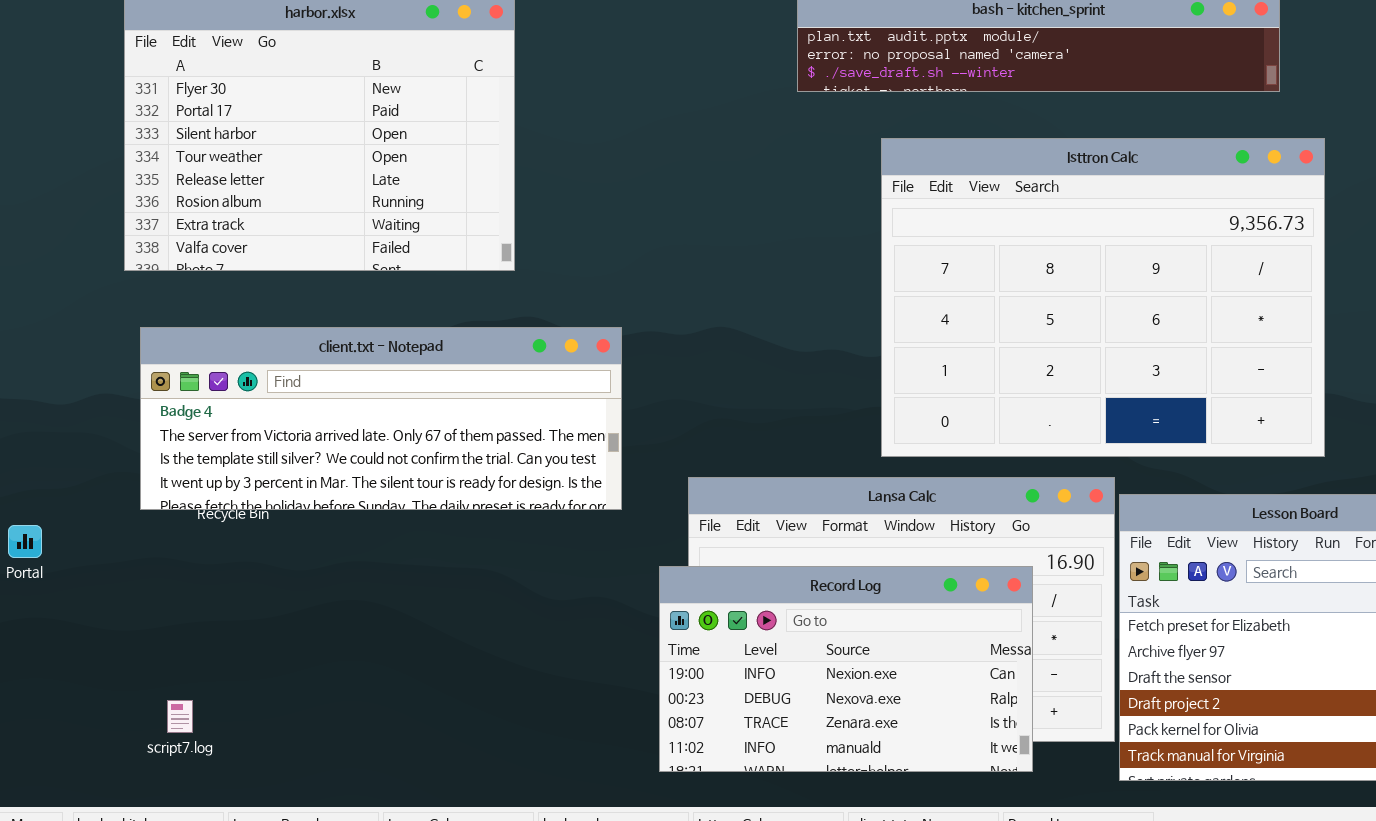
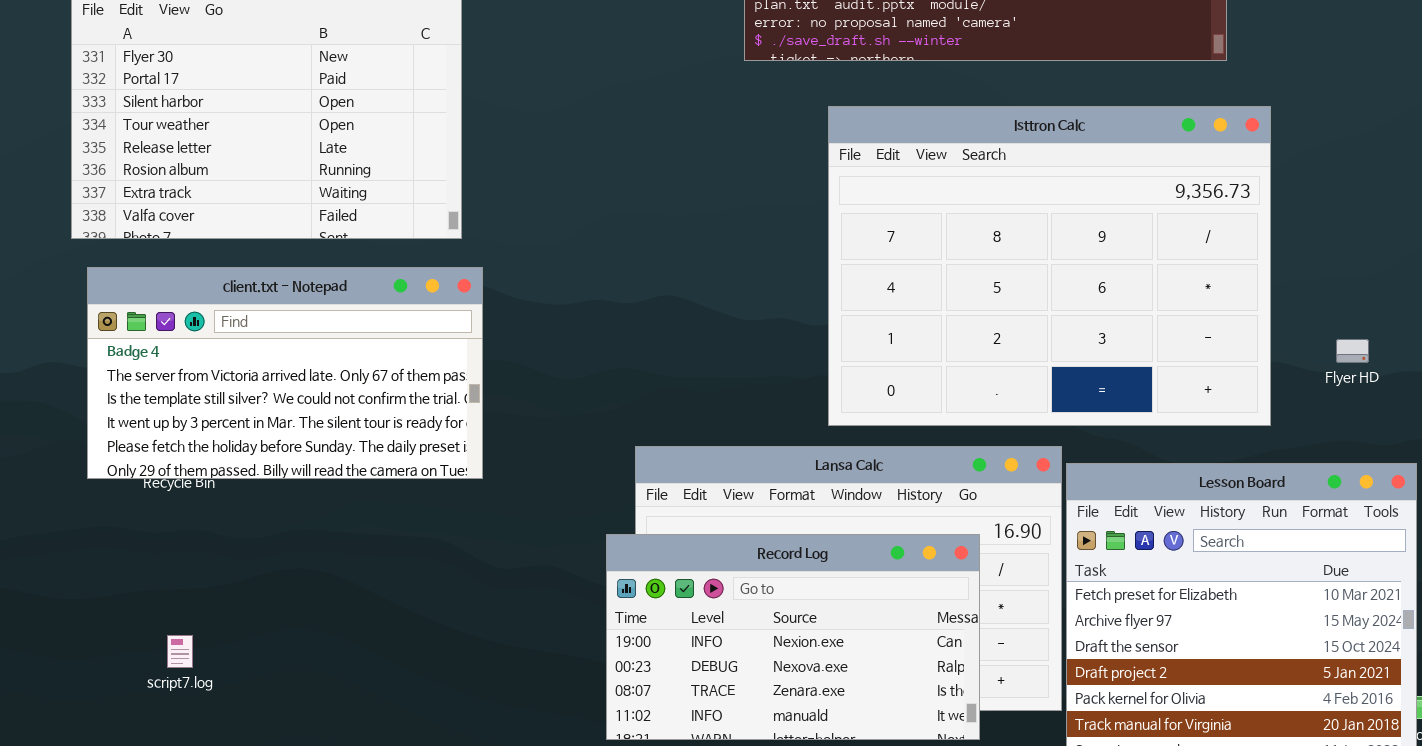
client.txt - Notepad: [140,327,622,510] -> [87,267,483,479], resized
script7.log: [167,700,193,733] -> [167,635,193,668], moved

